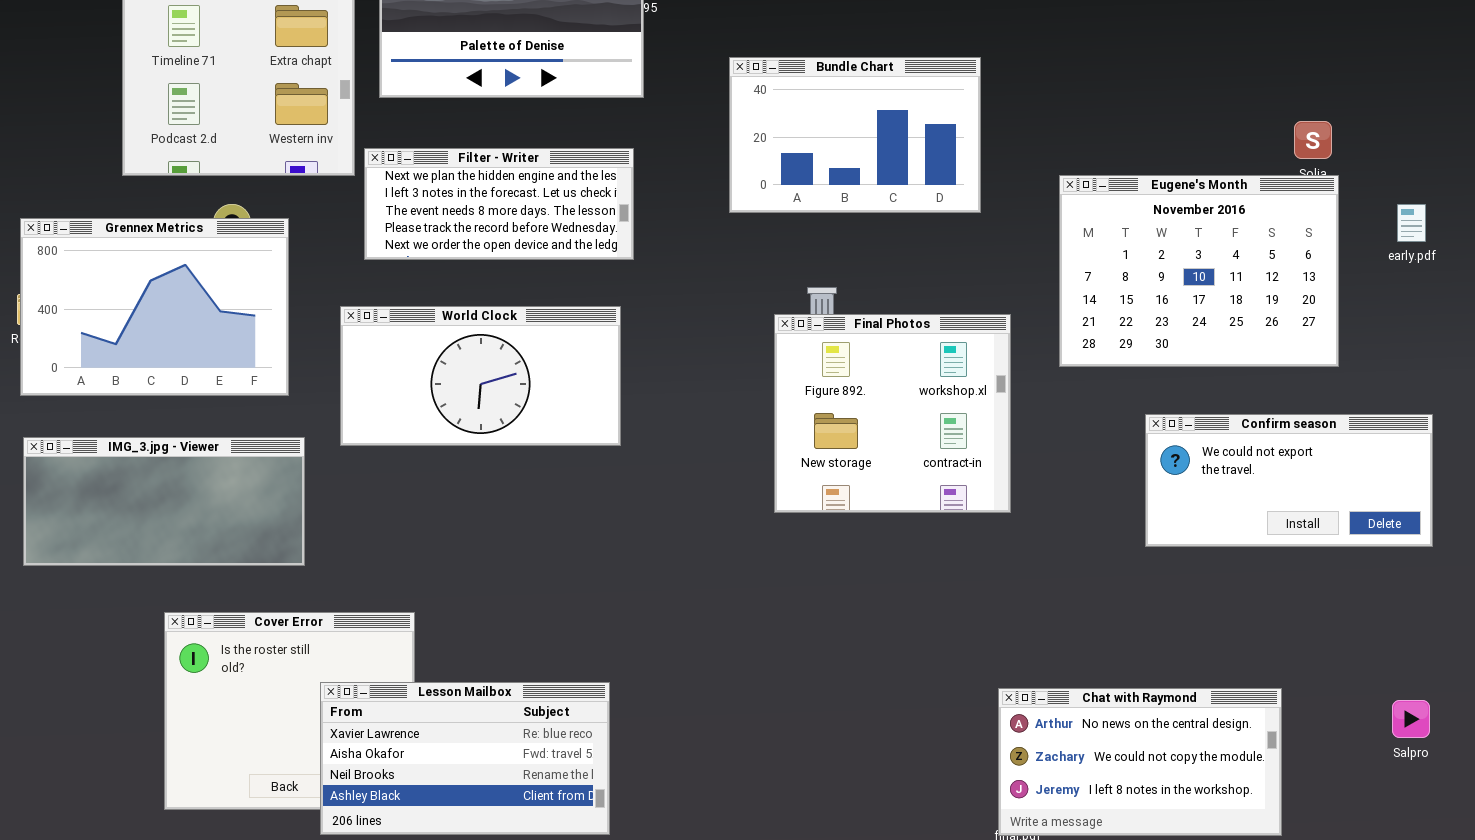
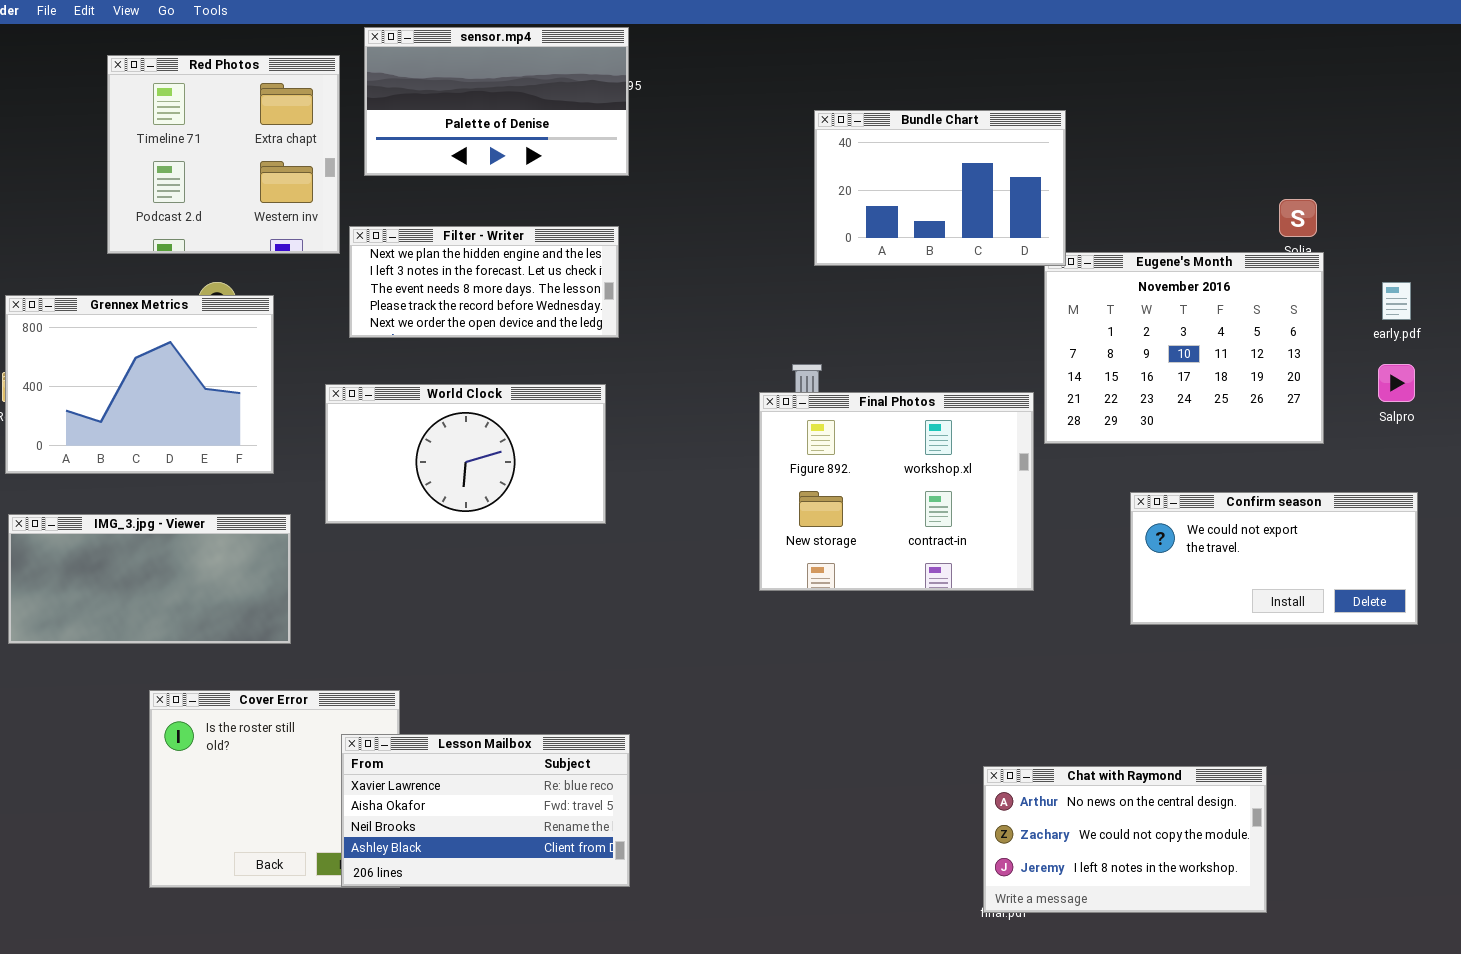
Bundle Chart: [729,57,981,213] -> [814,110,1066,266], moved
Final Photos: [774,314,1011,513] -> [759,392,1034,591], resized
Lesson Mailbox: [320,682,610,835] -> [341,734,630,887], moved
Salpro: [1392,700,1430,738] -> [1378,364,1415,402], moved

